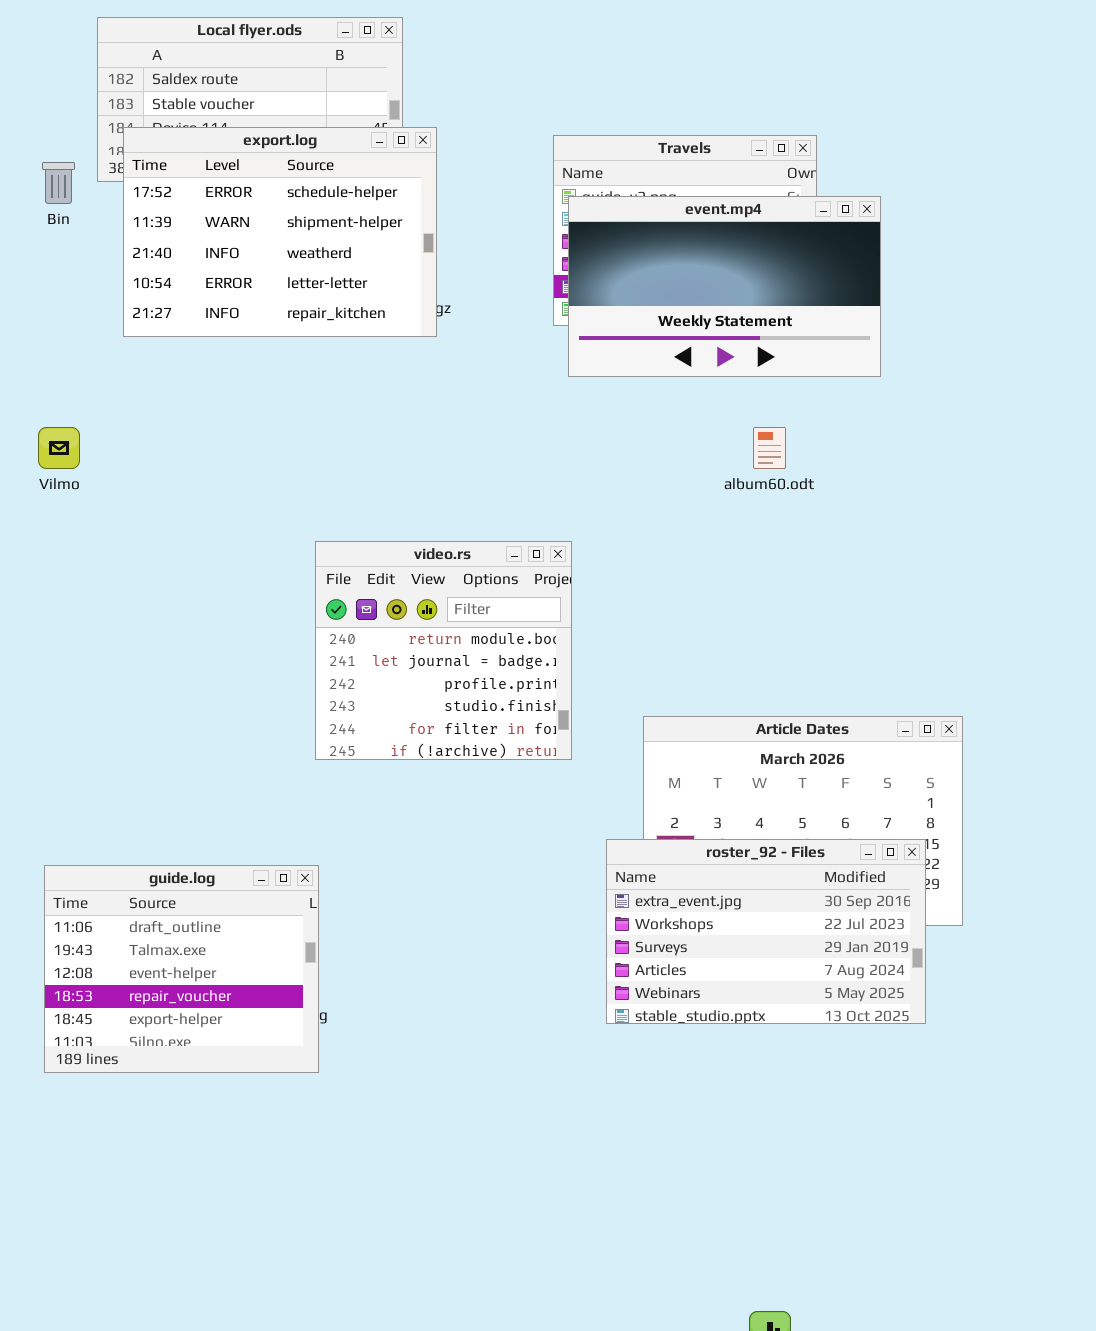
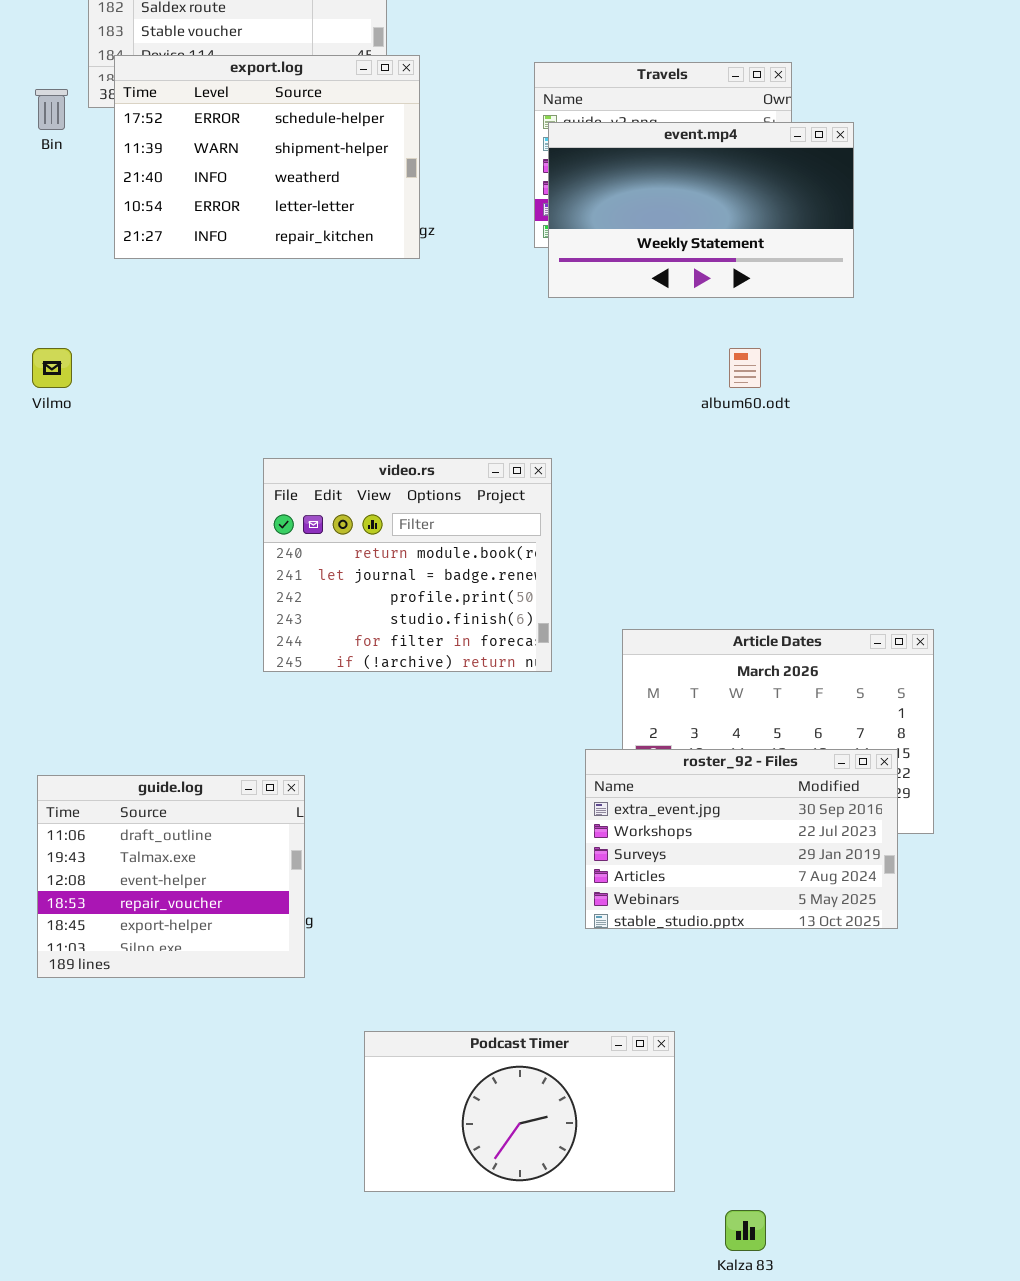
video.rs: [315,541,572,760] -> [263,458,552,672], resized
Podcast Timer: none -> [364,1031,675,1192], opened

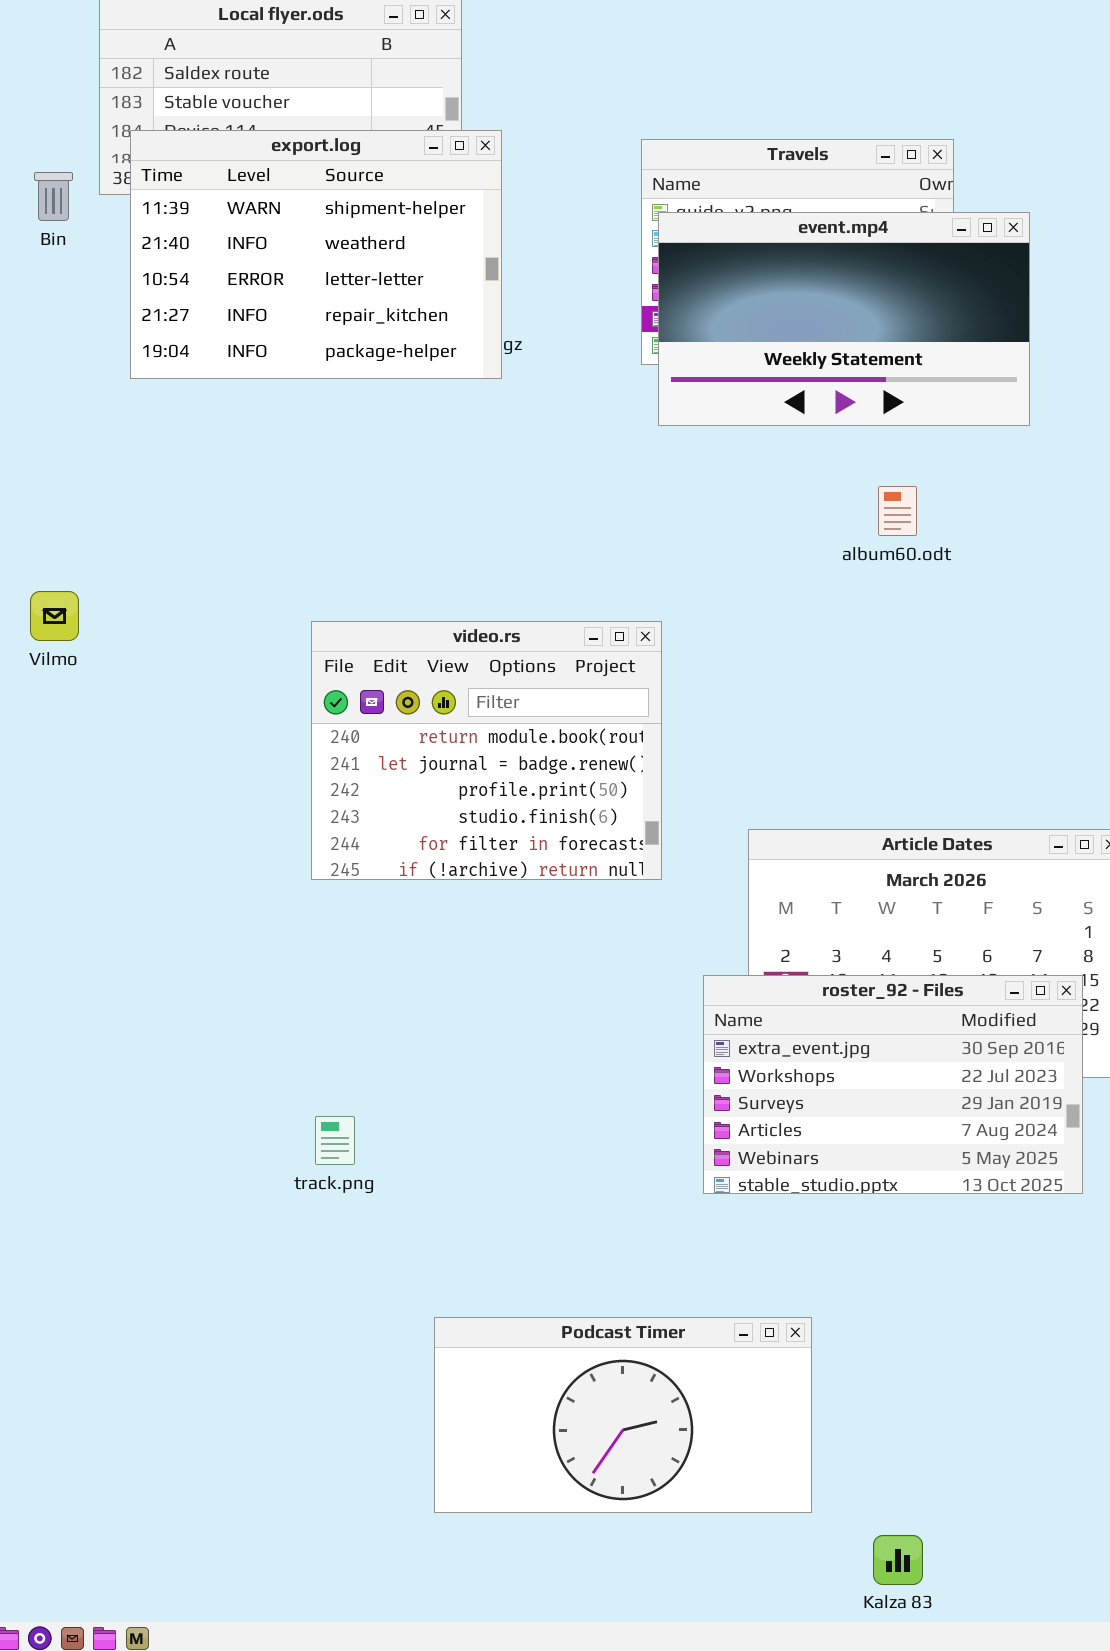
export.log: [114,55,420,259] -> [130,130,502,379], scrolled down 1 row
Vilmo: [32,348,72,388] -> [30,591,79,641], moved
guide.log: [37,775,305,978] -> none, closed

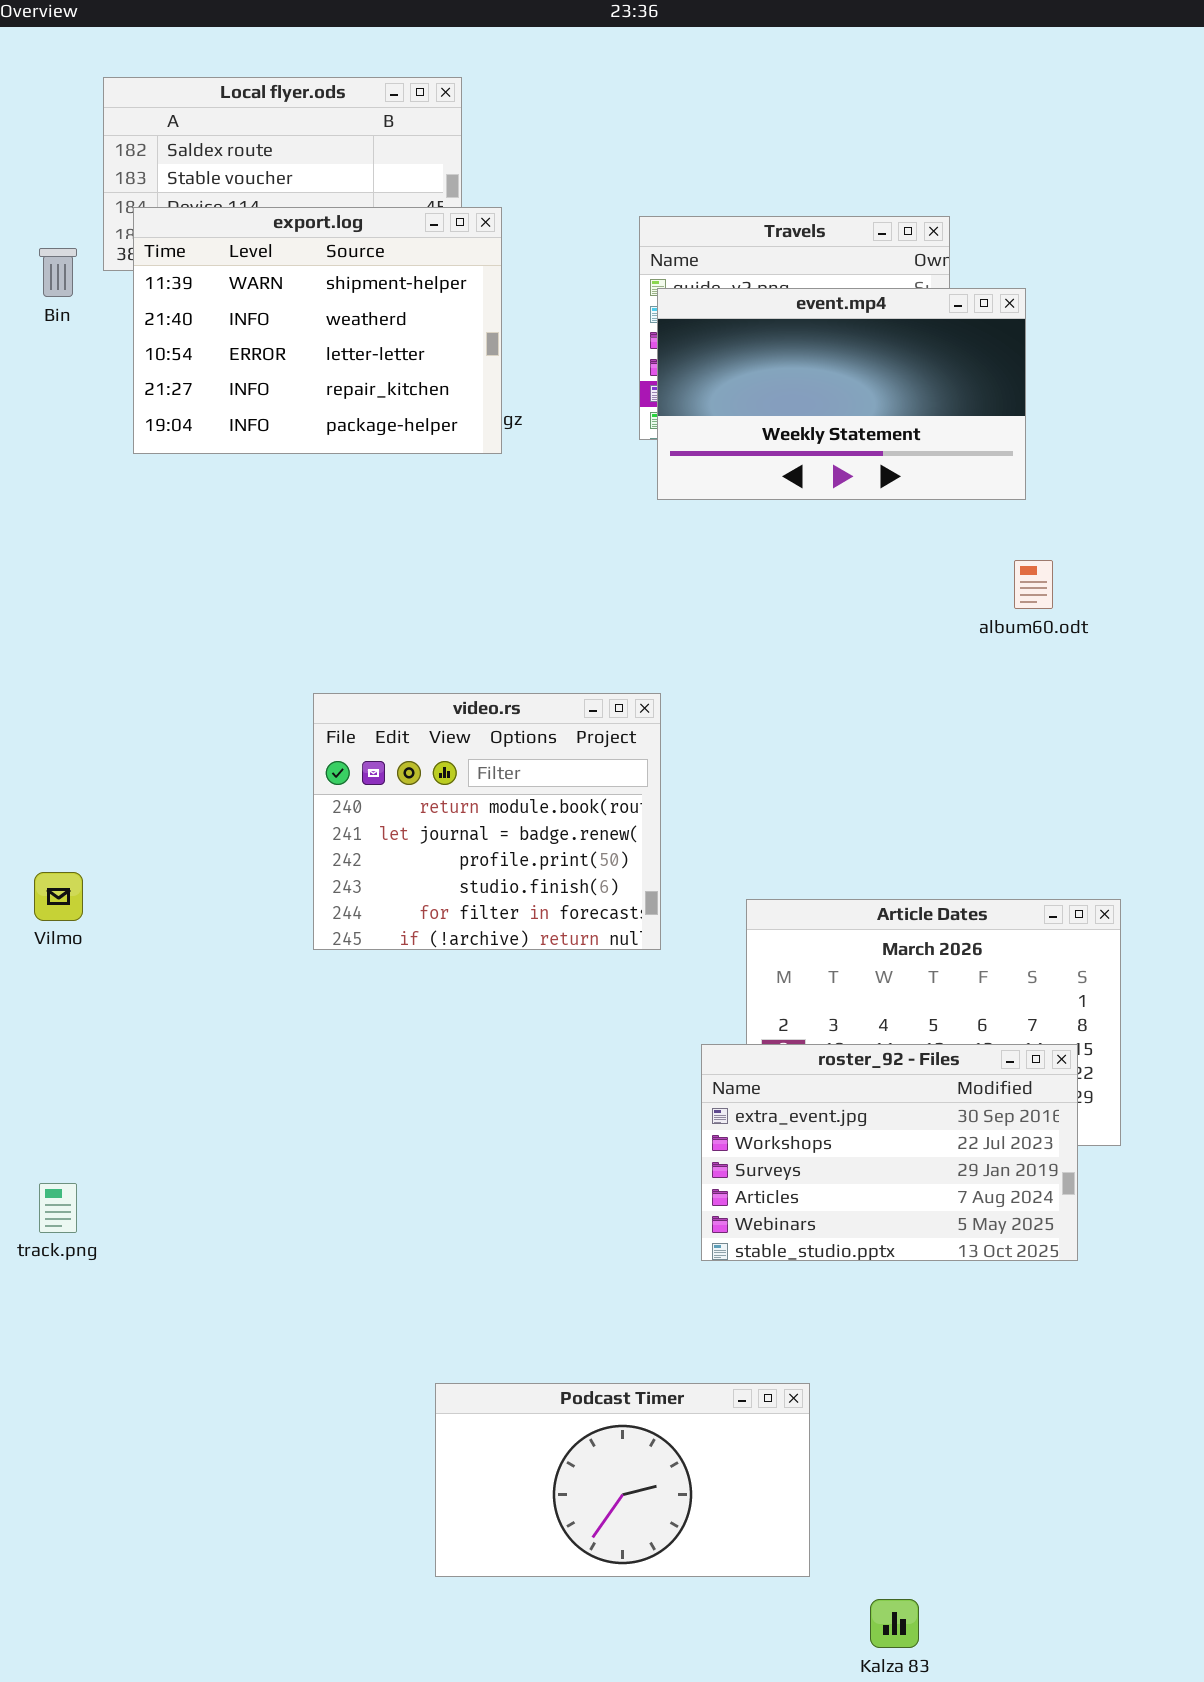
album60.odt: [878,486,917,536] -> [1014,560,1053,609], moved
Vilmo: [30,591,79,641] -> [34,872,83,921], moved
track.png: [315,1116,355,1165] -> [39,1183,77,1233], moved

